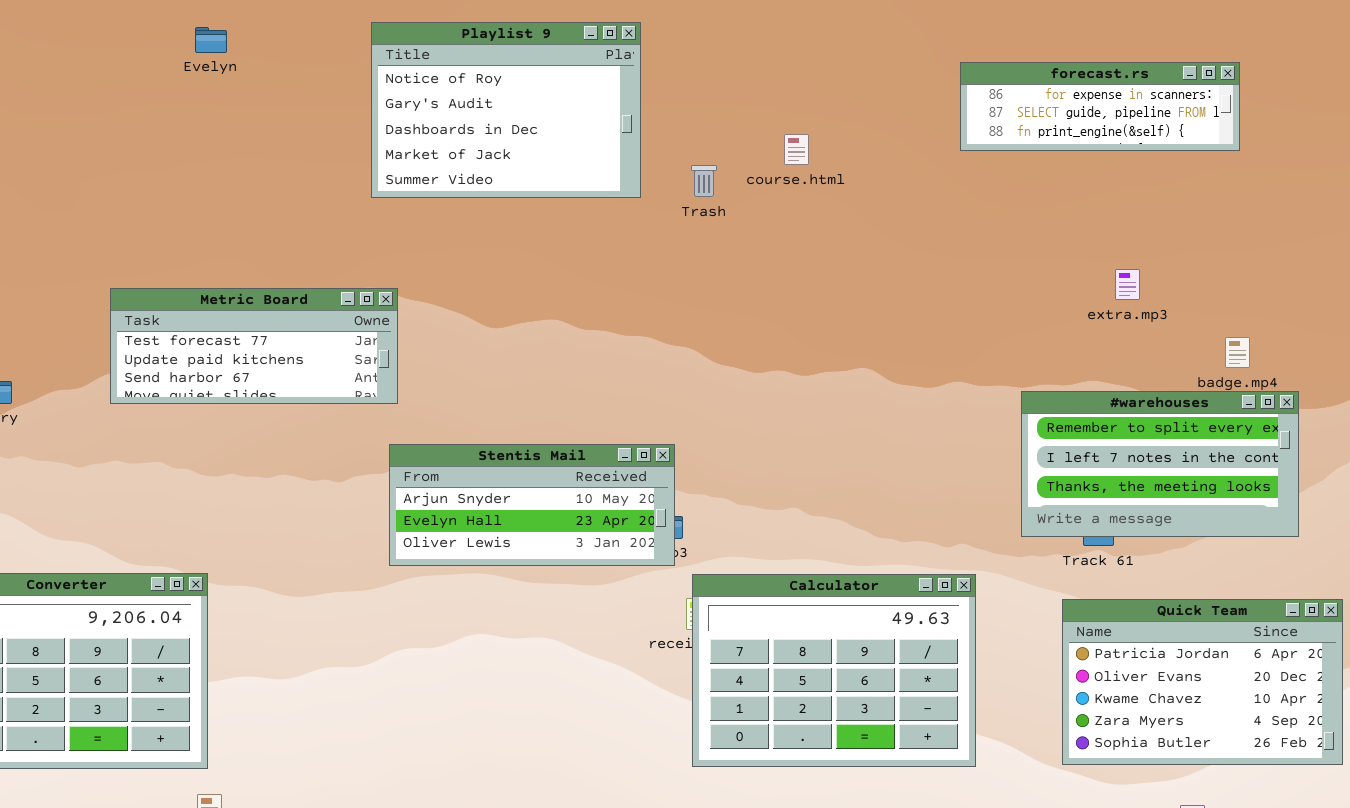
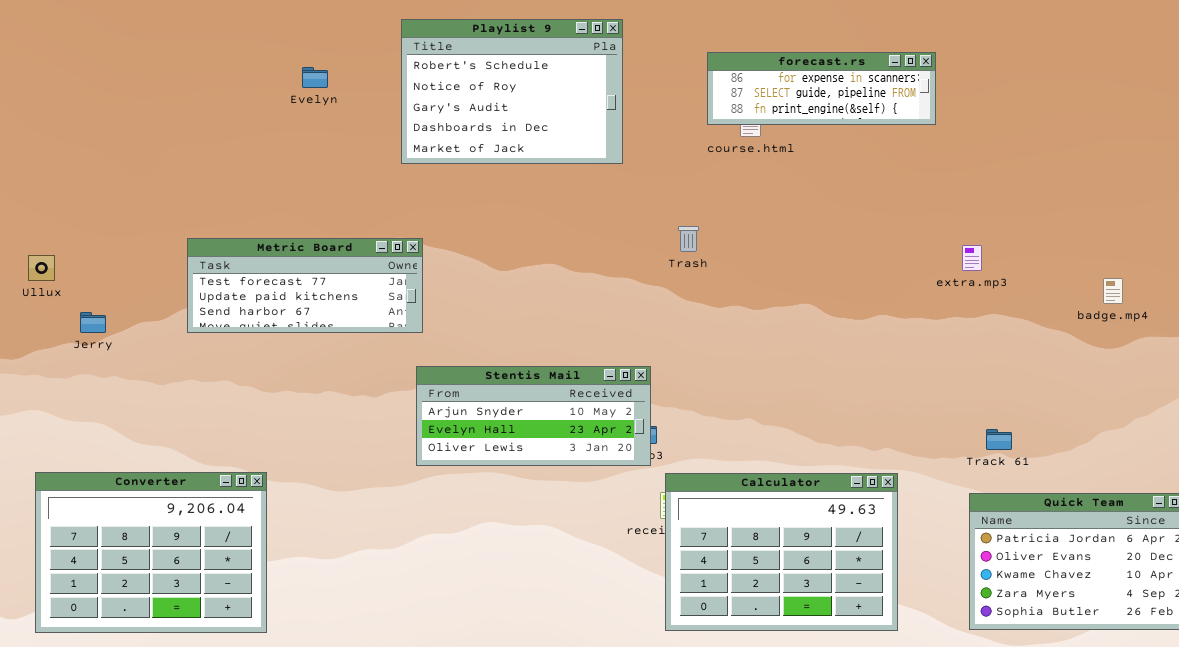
Playlist 9: [371,22,641,198] -> [401,19,623,164], scrolled up 1 row
Evelyn: [195,27,227,53] -> [302,67,328,88], moved
forecast.rs: [960,62,1240,151] -> [707,52,936,125], moved
Trash: [691,165,717,197] -> [678,226,699,252], moved
extra.mp3: [1115,269,1140,300] -> [962,245,982,271], moved
#warehouses: [1021,391,1299,537] -> none, closed

